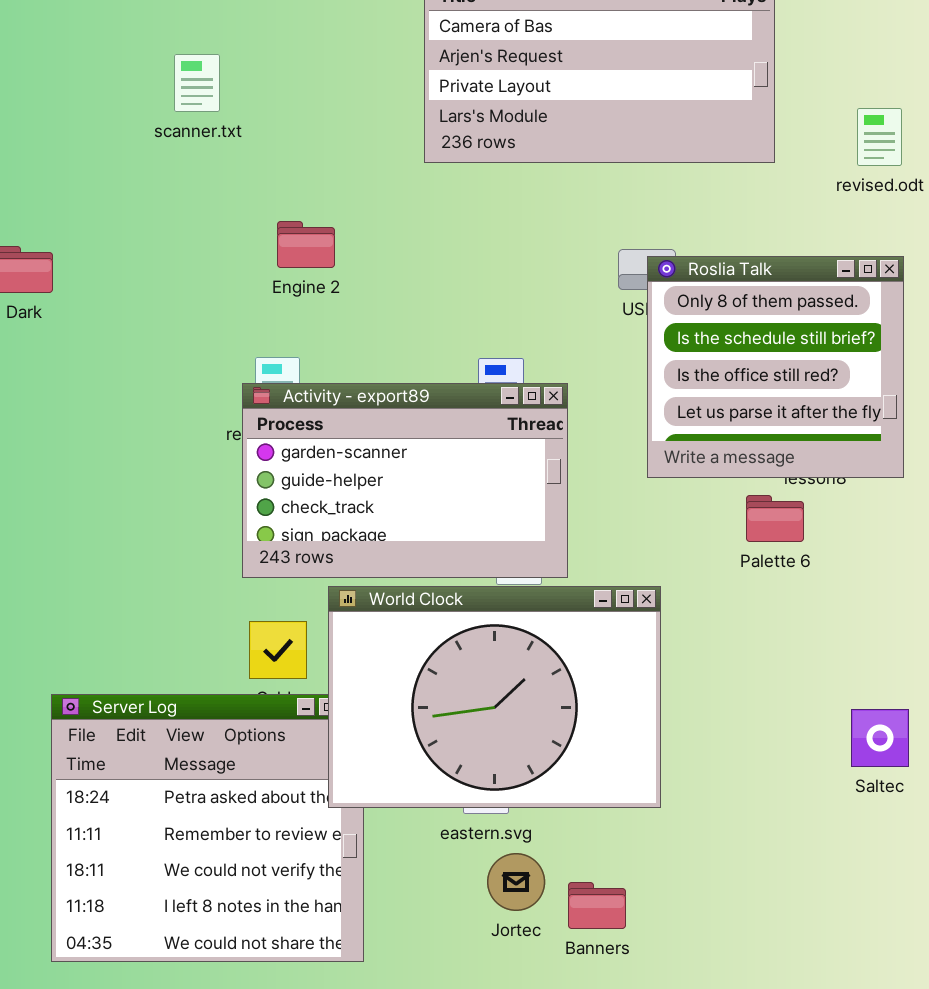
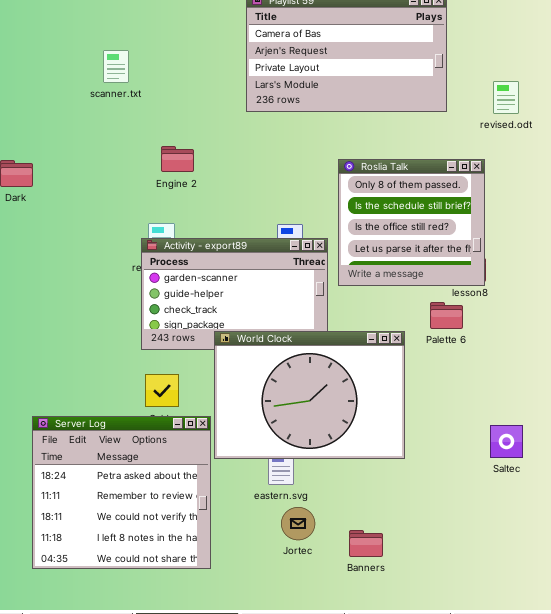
Roslia Talk: [647,256,904,478] -> [338,159,485,286], moved
World Clock: [328,586,661,808] -> [214,331,405,459], moved
Banners: [568,882,626,929] -> [349,530,383,557], moved

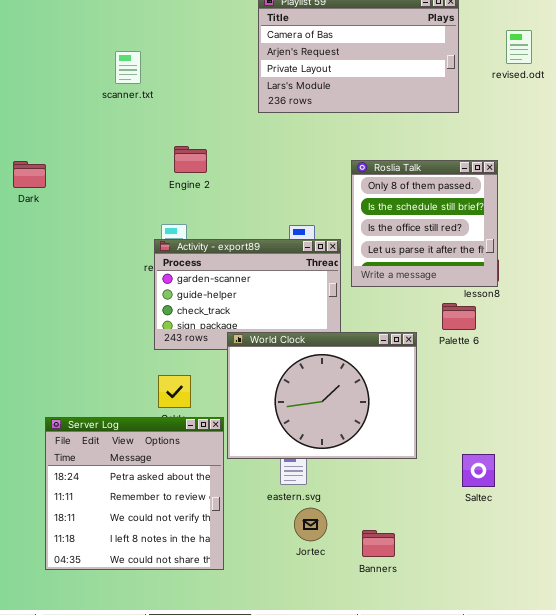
revised.odt: [493,81,519,114] -> [506,30,532,64], moved
Saltec: [490,425,523,458] -> [462,454,495,487], moved

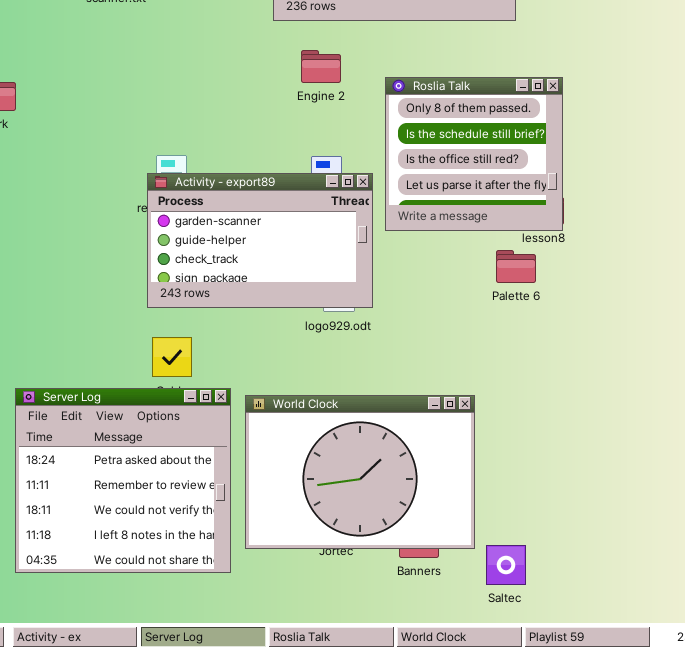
Engine 2: [174,146,207,173] -> [301,50,341,83], moved
World Clock: [227,332,417,459] -> [245,395,475,549], moved
Saltec: [462,454,495,487] -> [486,545,526,585], moved

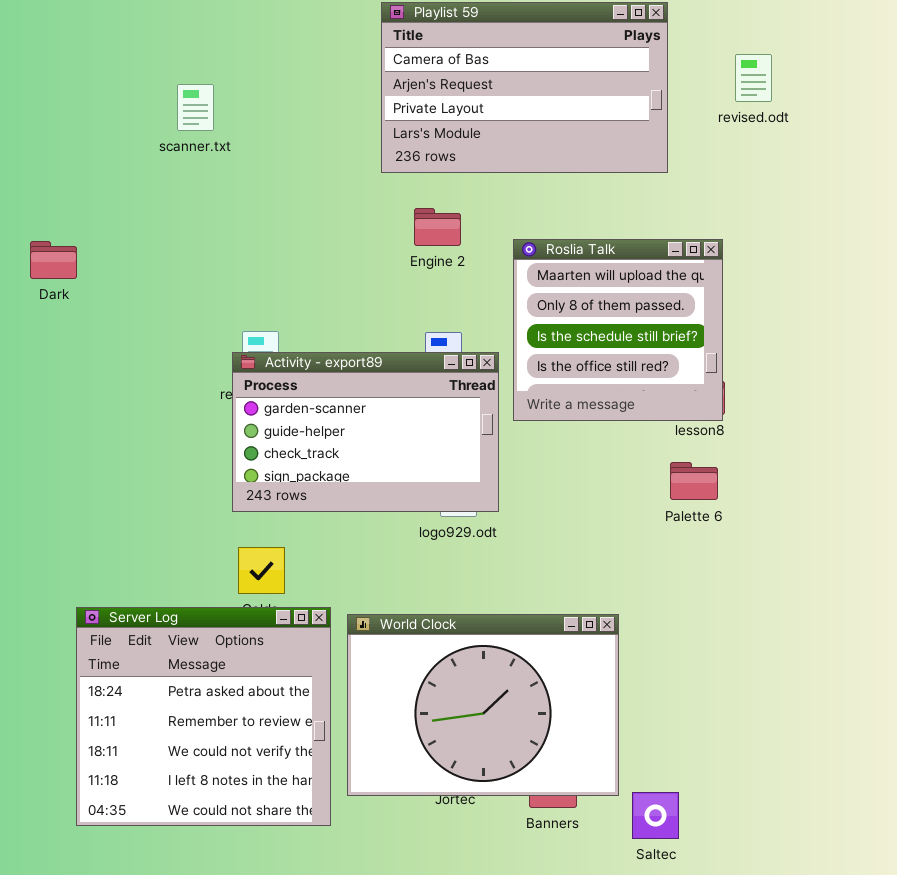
Roslia Talk: [385,77,563,231] -> [513,239,723,421], scrolled up 1 row
Palette 6: [496,250,536,283] -> [670,462,718,500], moved

